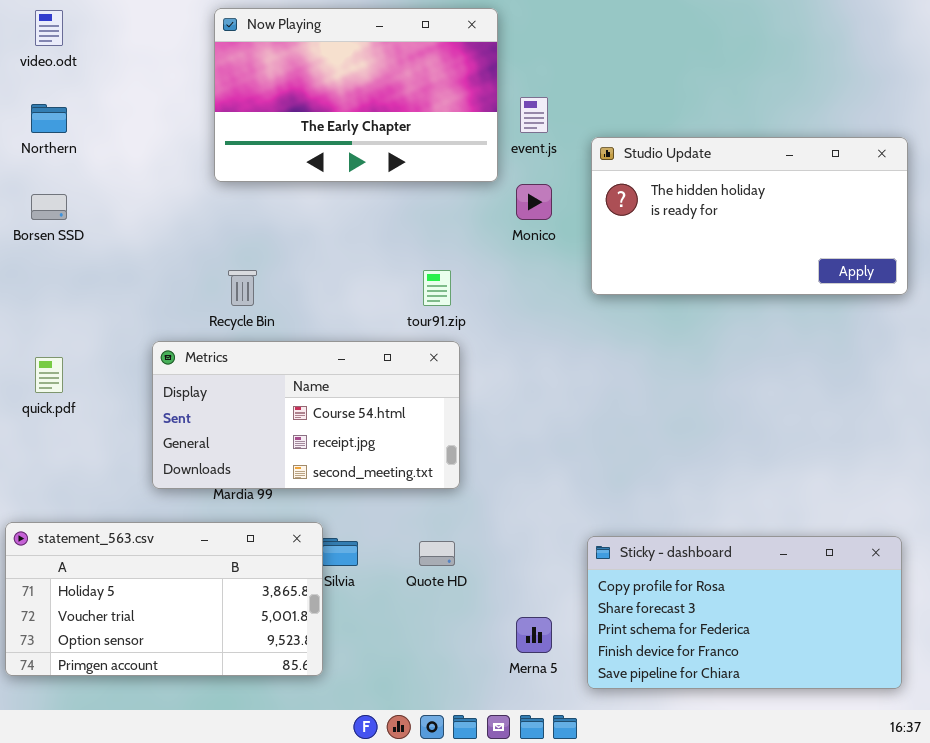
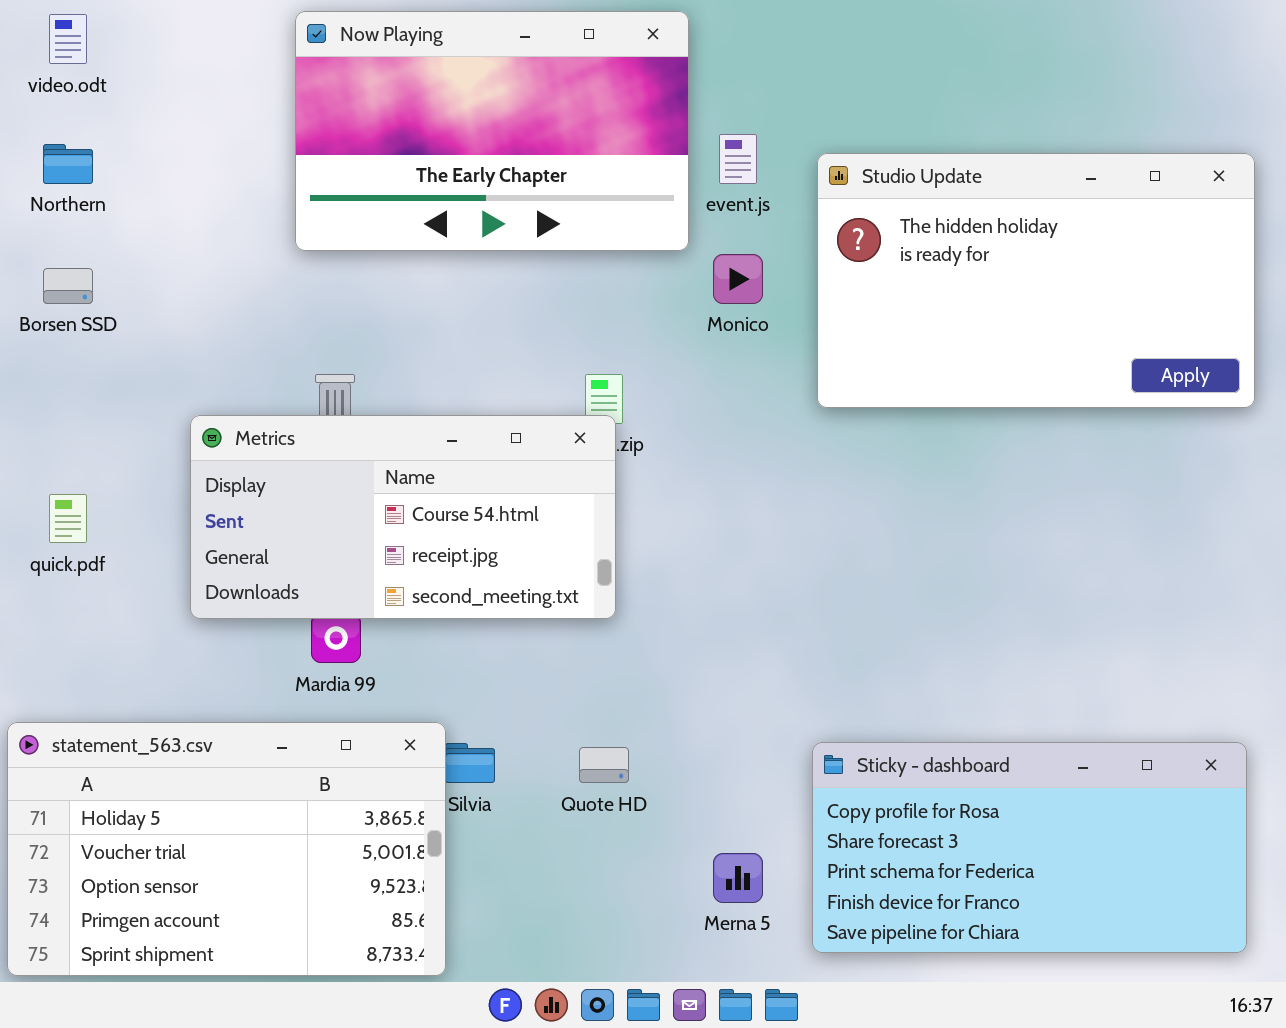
Studio Update: [591,137,908,295] -> [817,153,1255,408], resized
Metrics: [152,341,460,489] -> [190,415,616,619], moved
statement_563.csv: [5,522,323,676] -> [7,722,446,976], resized

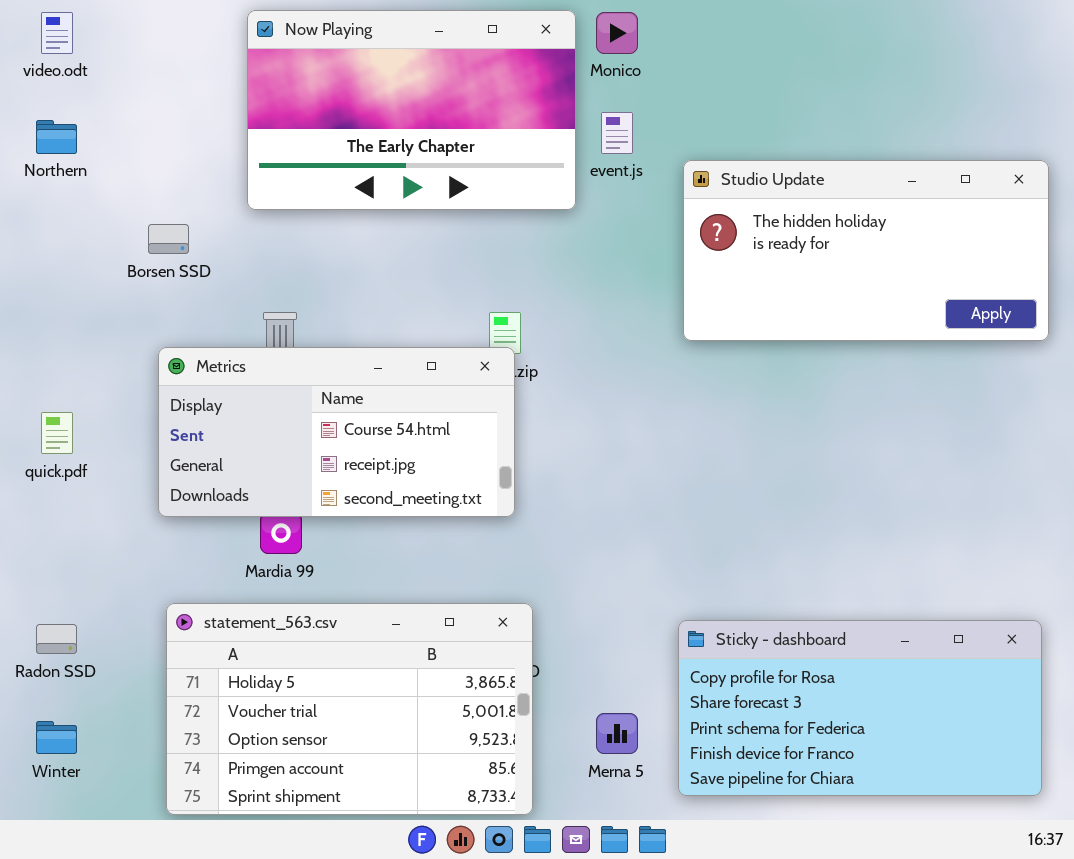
Studio Update: [817,153,1255,408] -> [683,160,1049,341], resized
Monico: [713,254,763,304] -> [596,12,638,54], moved
Borsen SSD: [43,268,93,304] -> [148,224,189,254], moved
statement_563.csv: [7,722,446,976] -> [166,603,533,815], moved

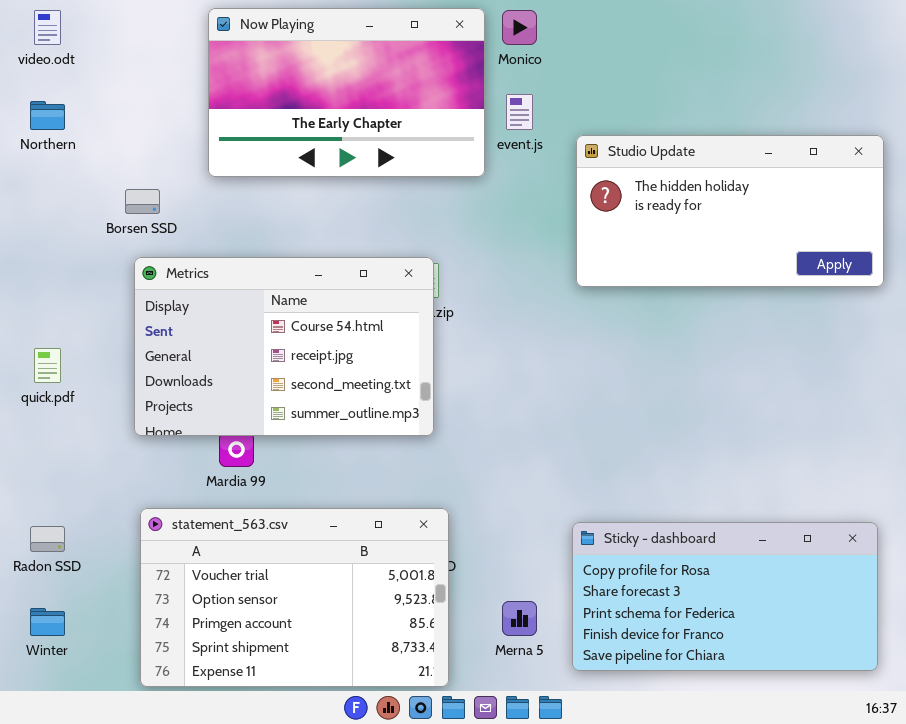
Metrics: [158,347,515,517] -> [134,257,434,436], resized
statement_563.csv: [166,603,533,815] -> [140,508,449,687], scrolled down 1 row

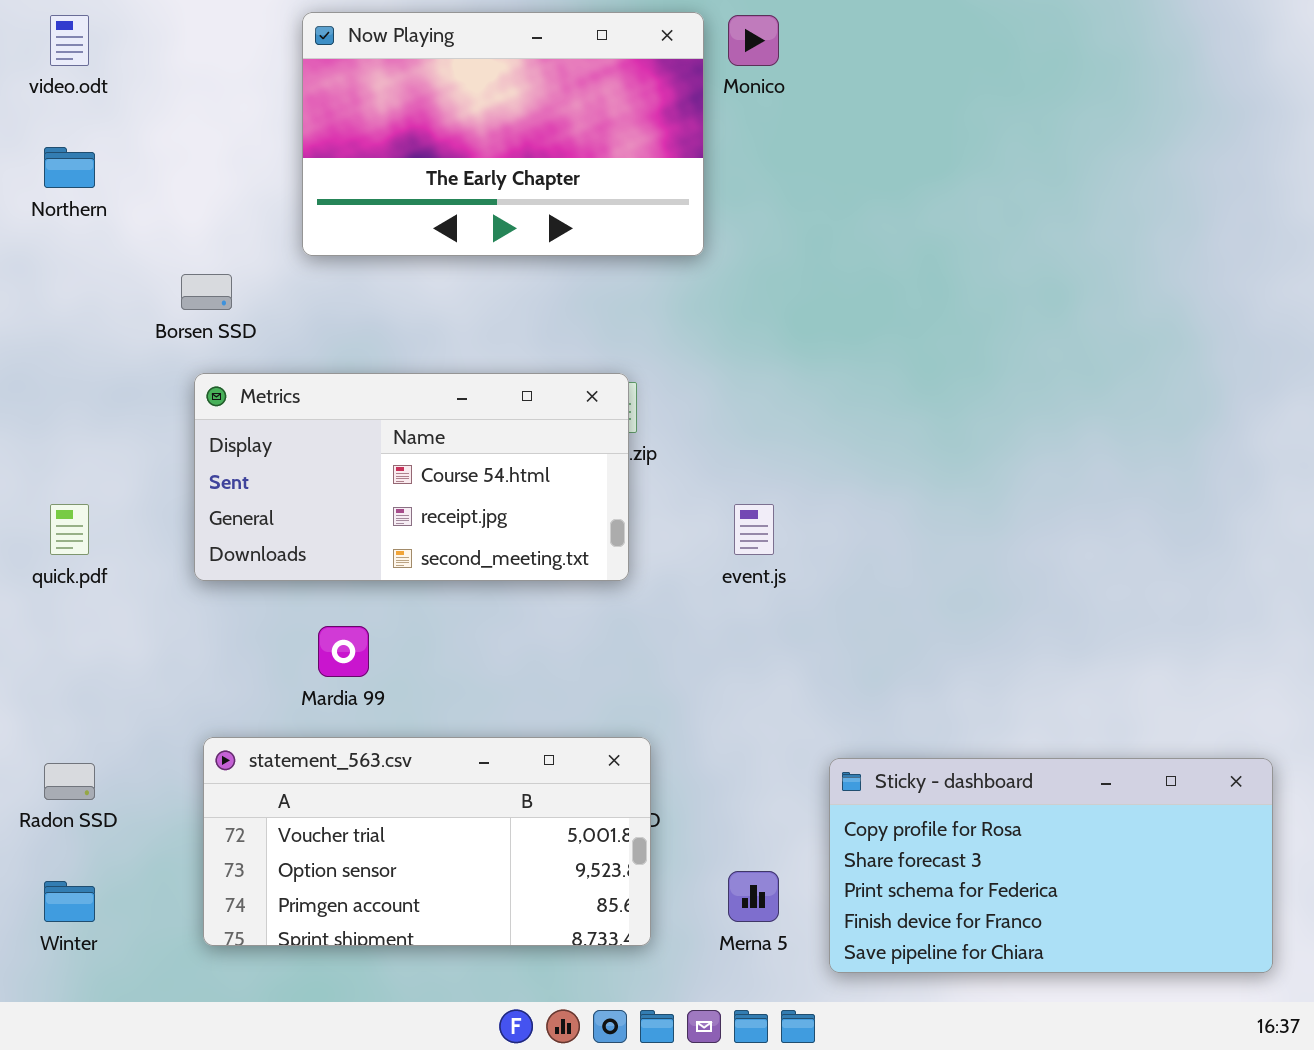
event.js: [506,94,533,130] -> [734,504,774,555], moved
Studio Update: [576,135,884,287] -> none, closed
Metrics: [134,257,434,436] -> [194,373,629,581], resized
statement_563.csv: [140,508,449,687] -> [203,737,651,946], resized

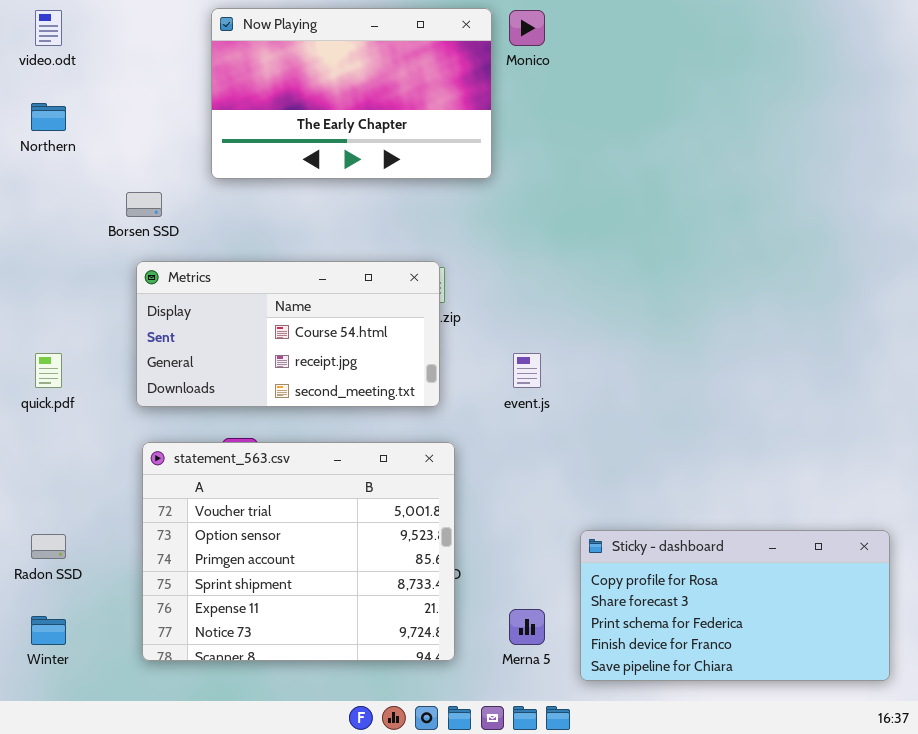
statement_563.csv: [203,737,651,946] -> [142,442,455,661], resized

